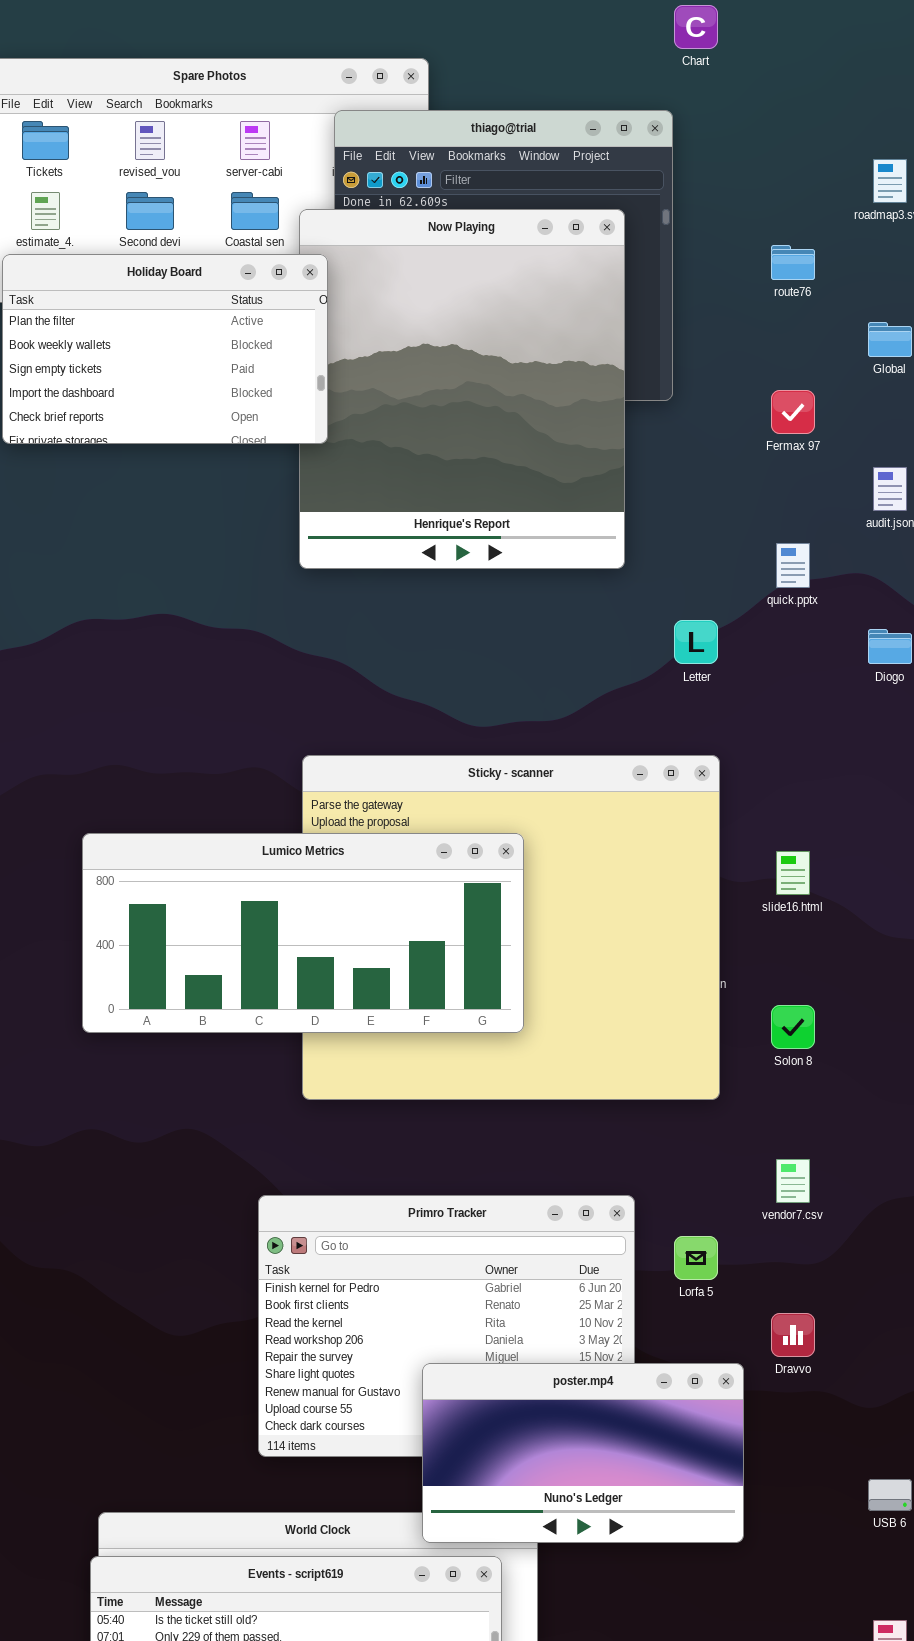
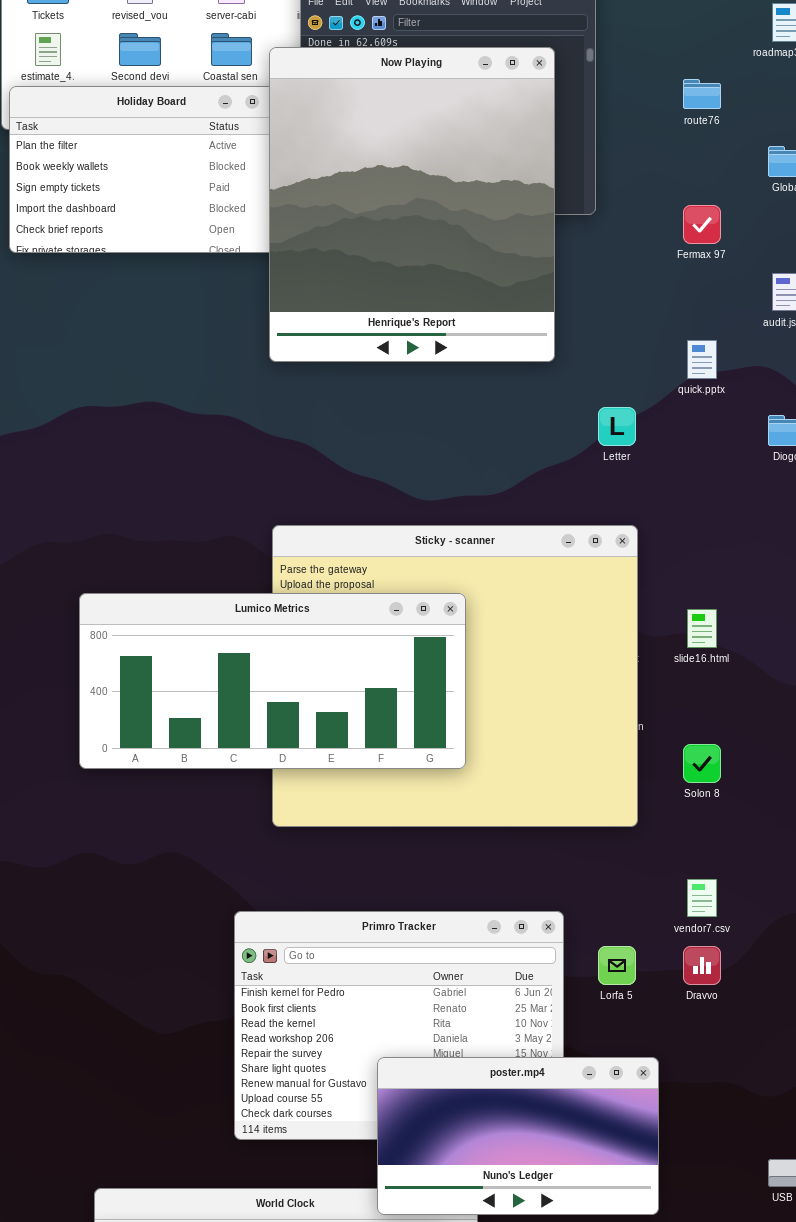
Now Playing: [299,209,625,569] -> [269,47,555,362], raised
Dravvo: [771,1313,815,1357] -> [683,946,721,985], moved

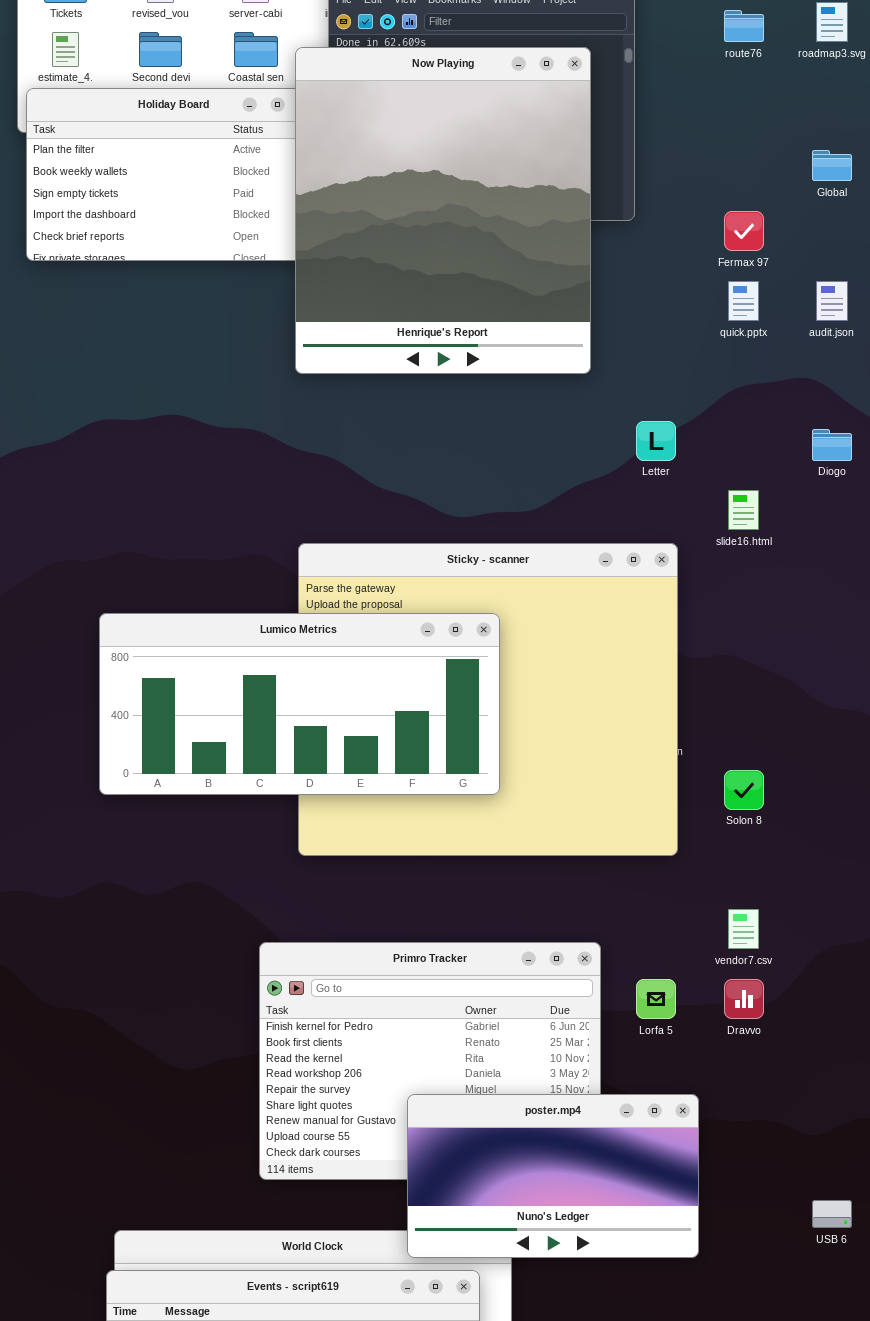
route76: [683,79,721,109] -> [724,10,764,42], moved
quick.pptx: [687,340,717,379] -> [728,281,759,321], moved
slide16.html: [687,609,717,648] -> [728,490,759,530], moved

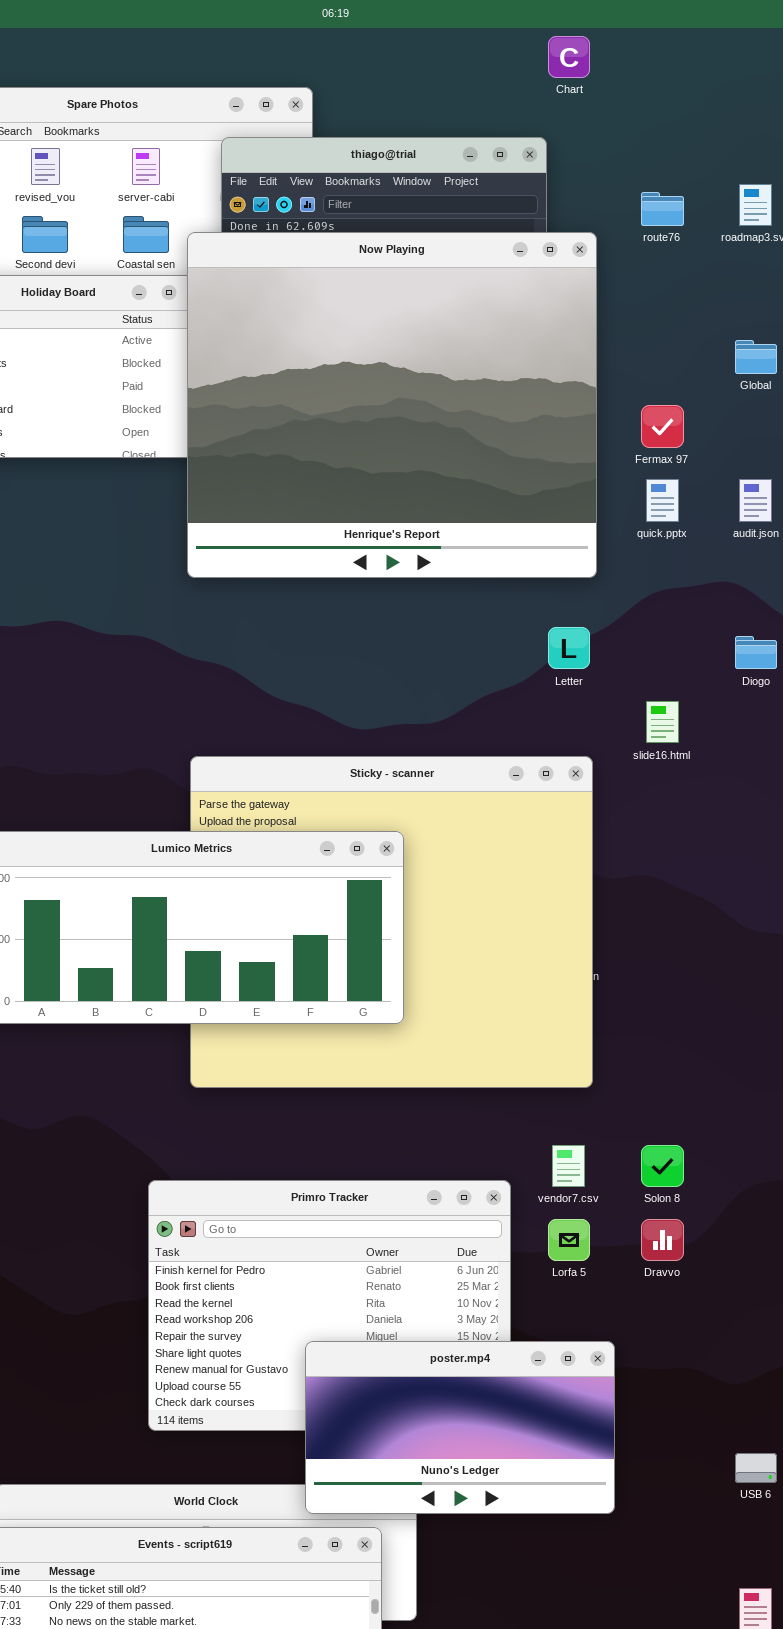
Now Playing: [295,47,591,374] -> [187,232,597,578], resized
Solon 8: [724,770,764,810] -> [641,1145,684,1187], moved
vendor7.csv: [728,909,759,949] -> [552,1145,585,1187], moved

